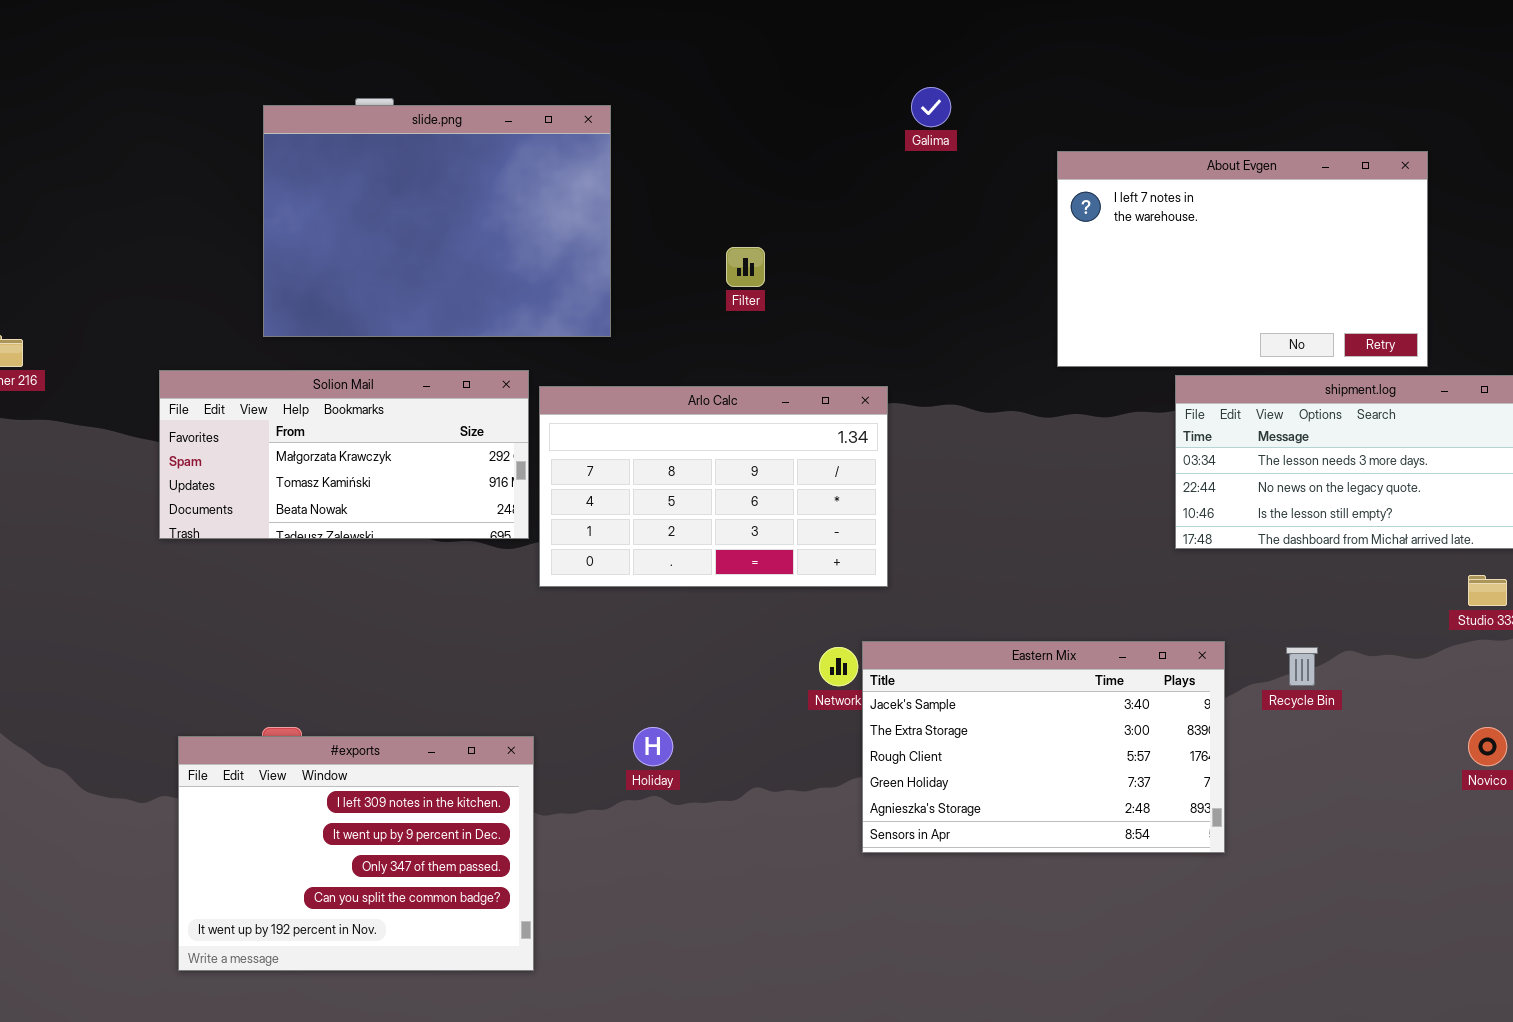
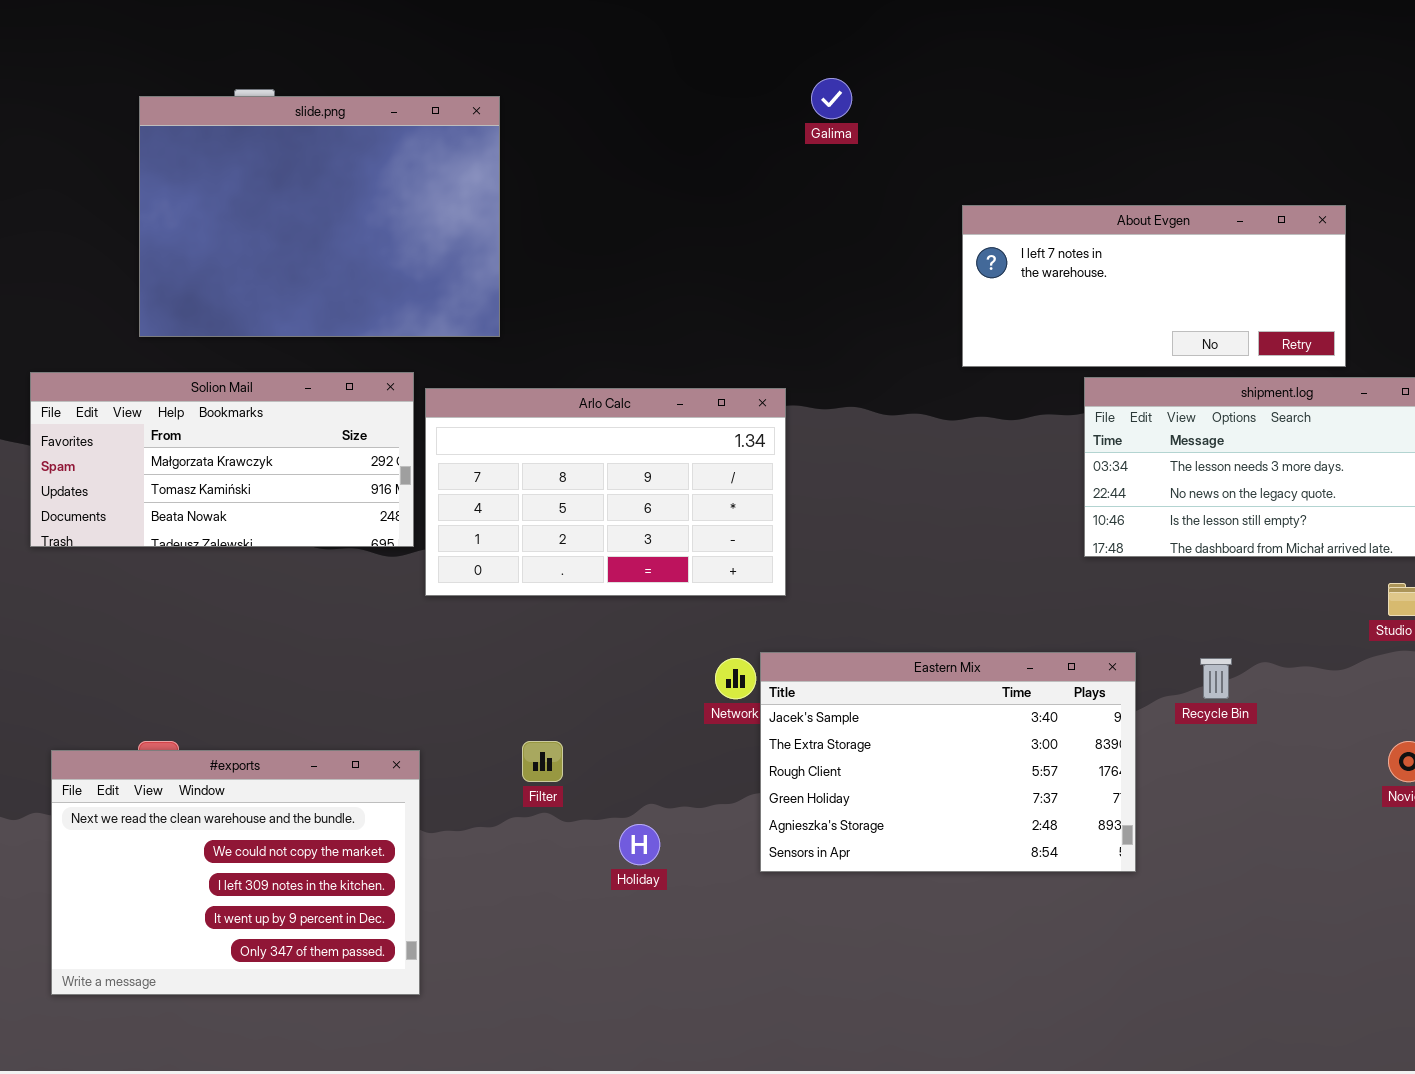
About Evgen: [1057,151,1428,367] -> [962,205,1346,367], resized
Filter: [726,247,765,287] -> [522,741,563,782], moved
Holiday: [633,727,673,766] -> [619,824,660,865], moved
#exports: [178,736,534,971] -> [51,750,420,995], scrolled up 2 rows

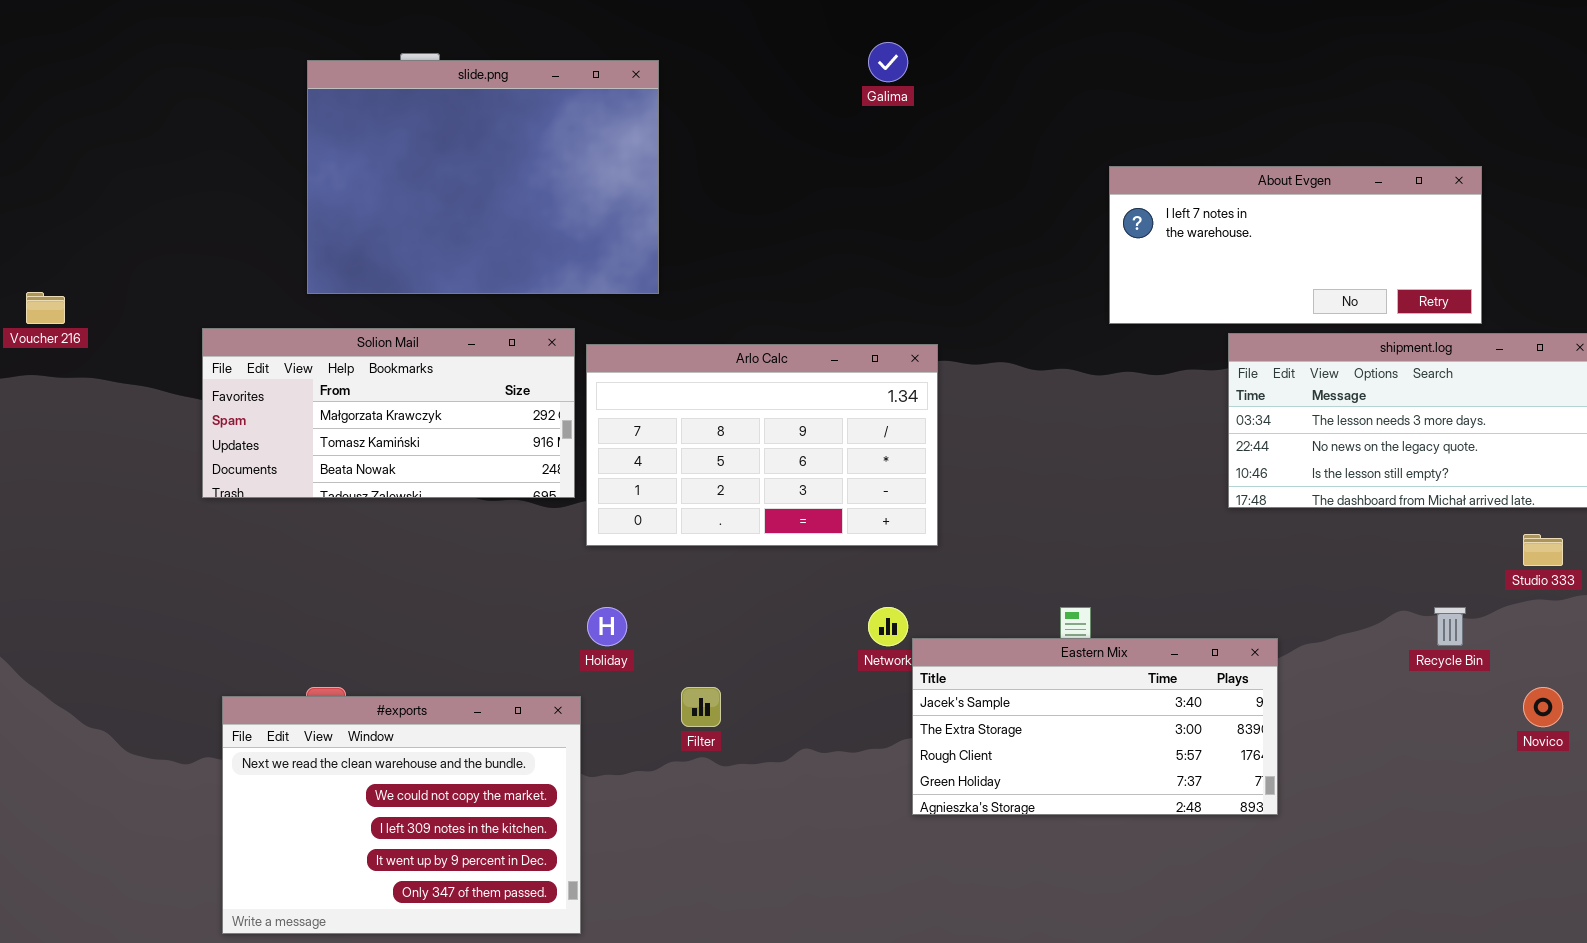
Galima: [811,78,852,119] -> [868,42,908,82], moved
Eastern Mix: [760,652,1136,872] -> [912,638,1278,815], resized
Recycle Bin: [1200,658,1232,699] -> [1434,607,1466,646], moved
Holiday: [619,824,660,865] -> [587,607,627,646], moved

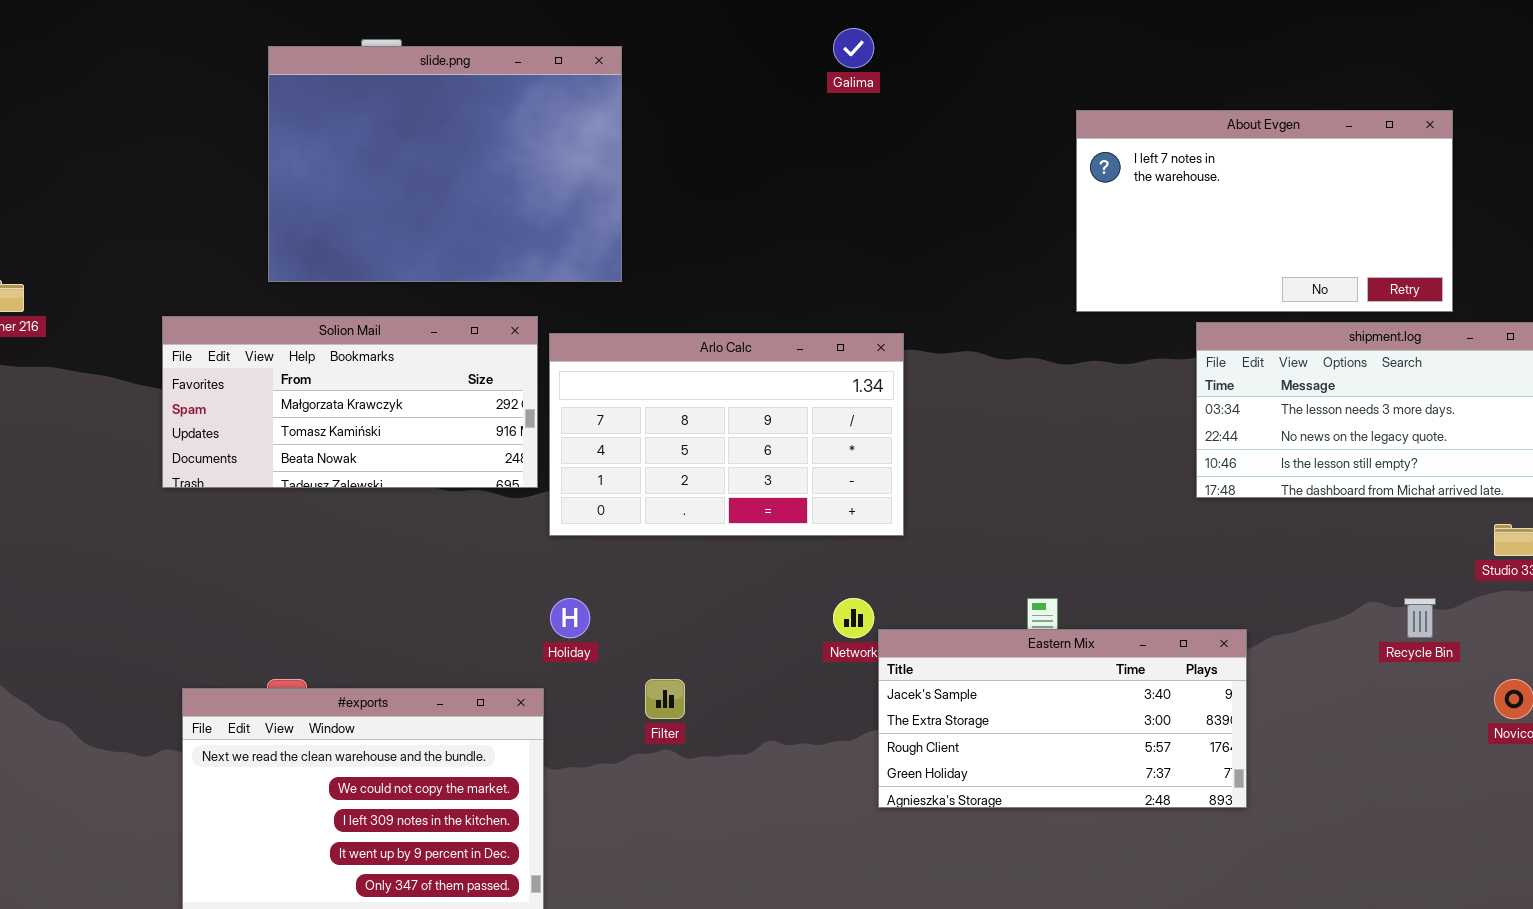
About Evgen: [1109,166,1482,324] -> [1076,110,1453,312], resized

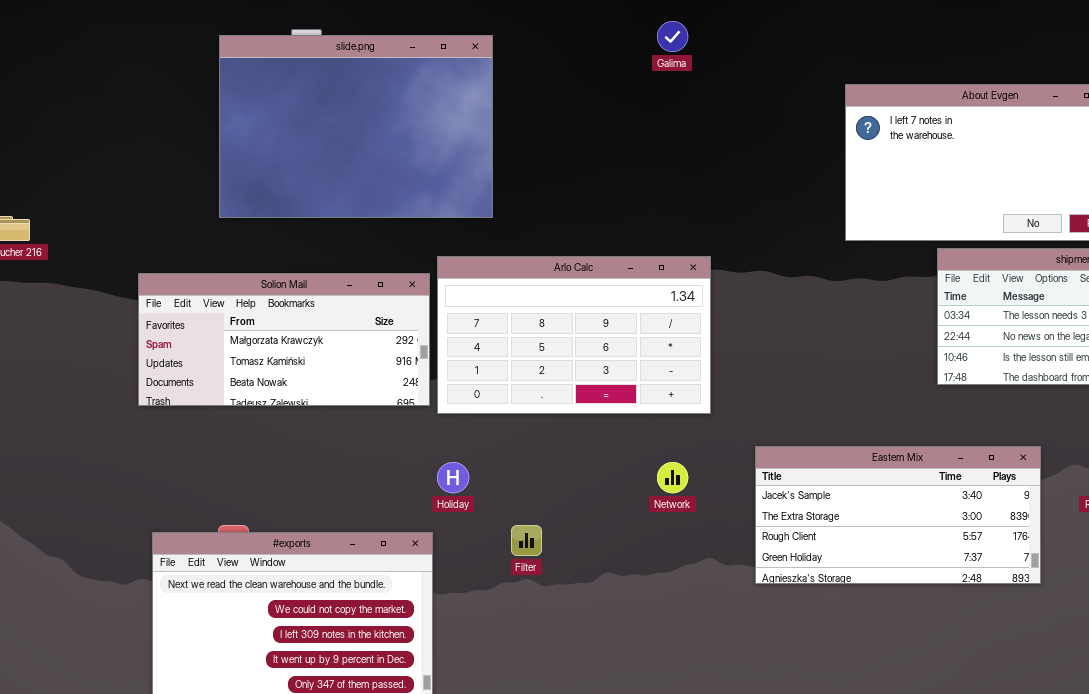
Solion Mail: [162,316,538,488] -> [138,273,430,406], moved
Eastern Mix: [878,629,1247,808] -> [755,446,1041,584], moved

